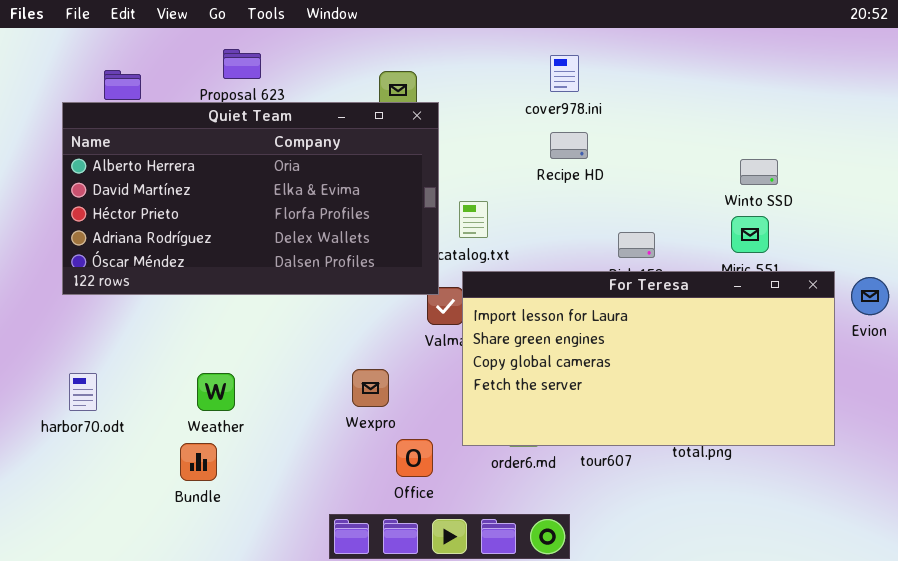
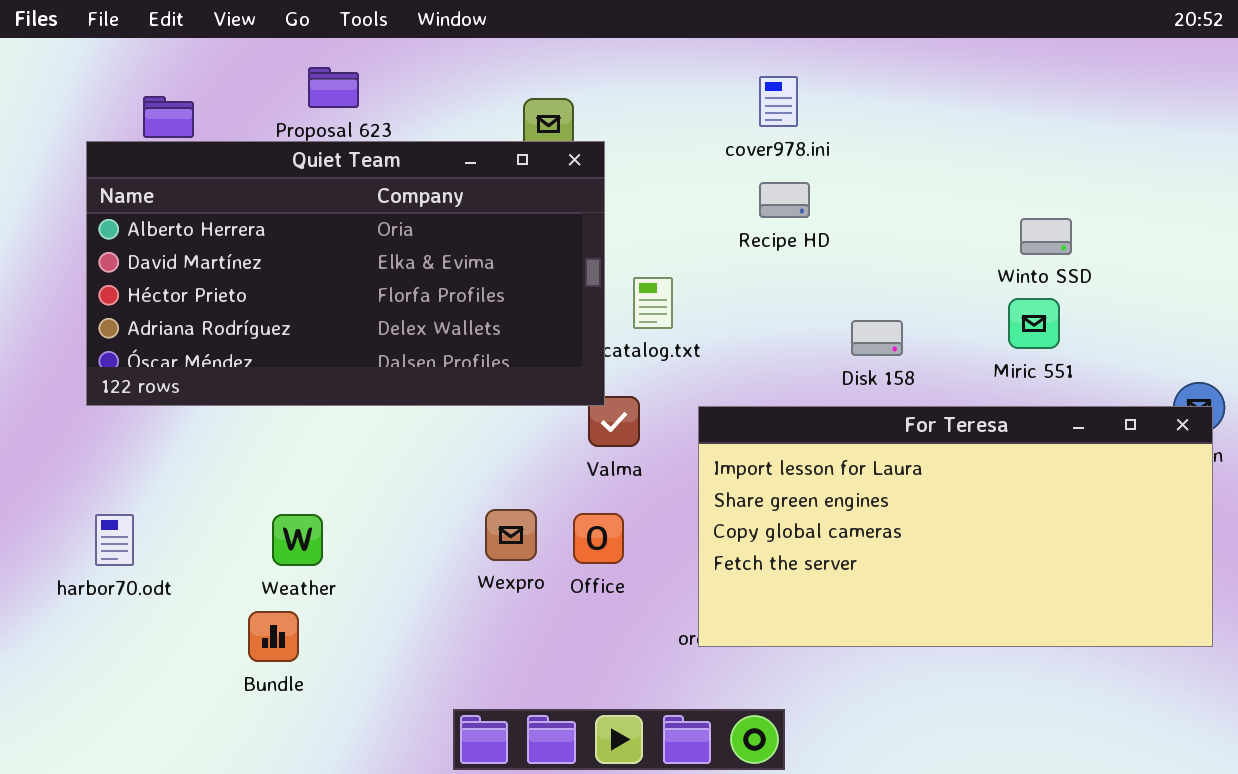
For Teresa: [462,271,835,446] -> [698,406,1213,647], moved
Office: [396,439,433,477] -> [573,513,624,564], moved

